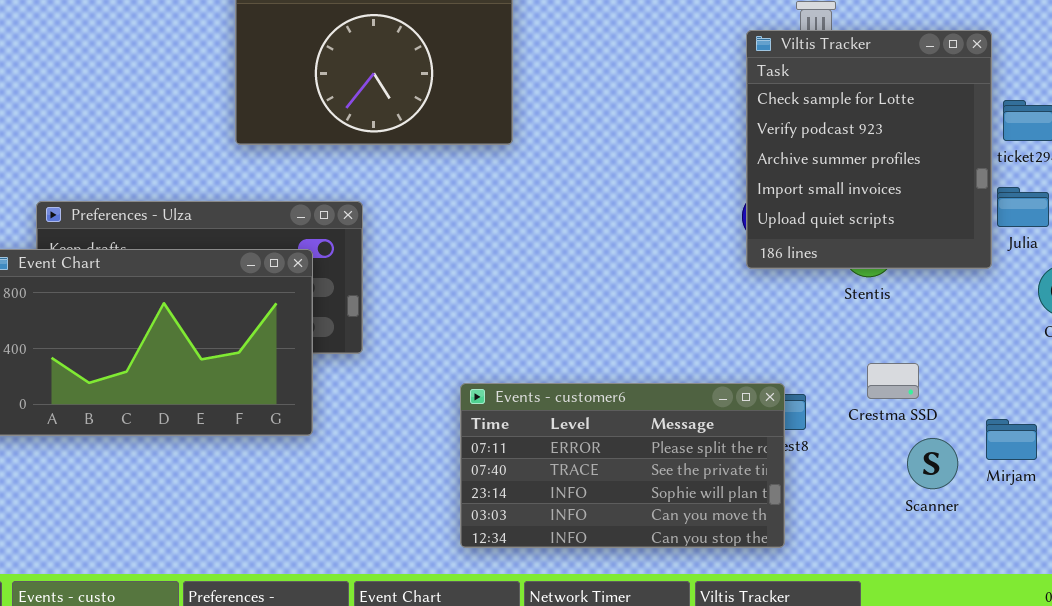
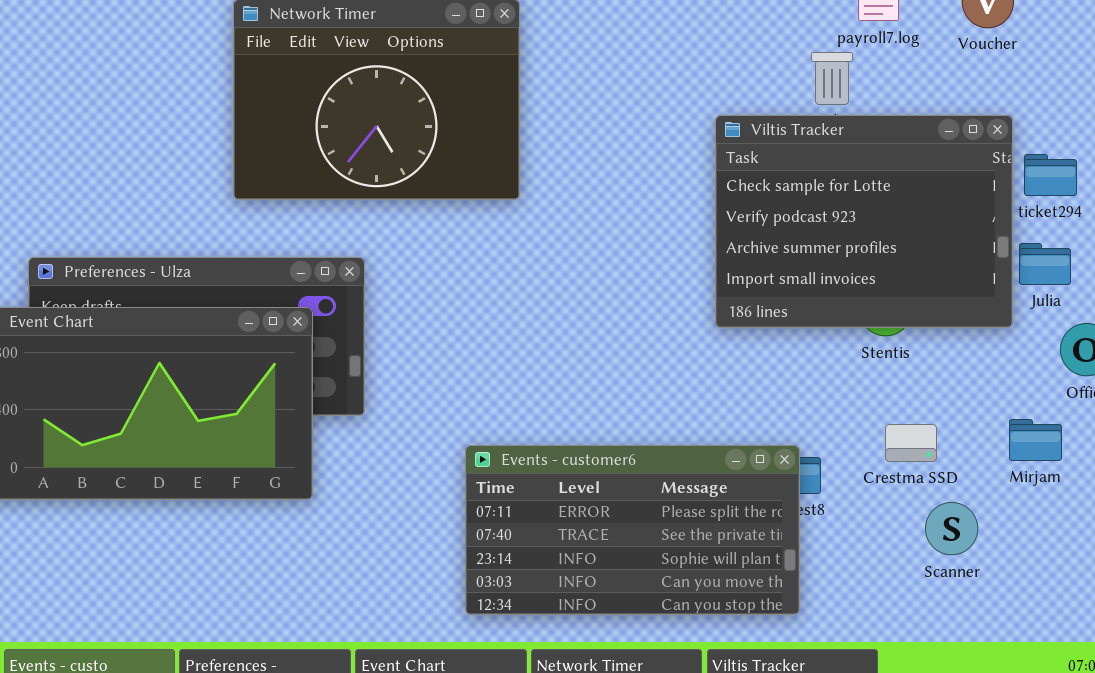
Viltis Tracker: [746,30,992,269] -> [715,115,1013,328], resized
Mirjam: [986,419,1037,460] -> [1009,419,1062,461], moved

